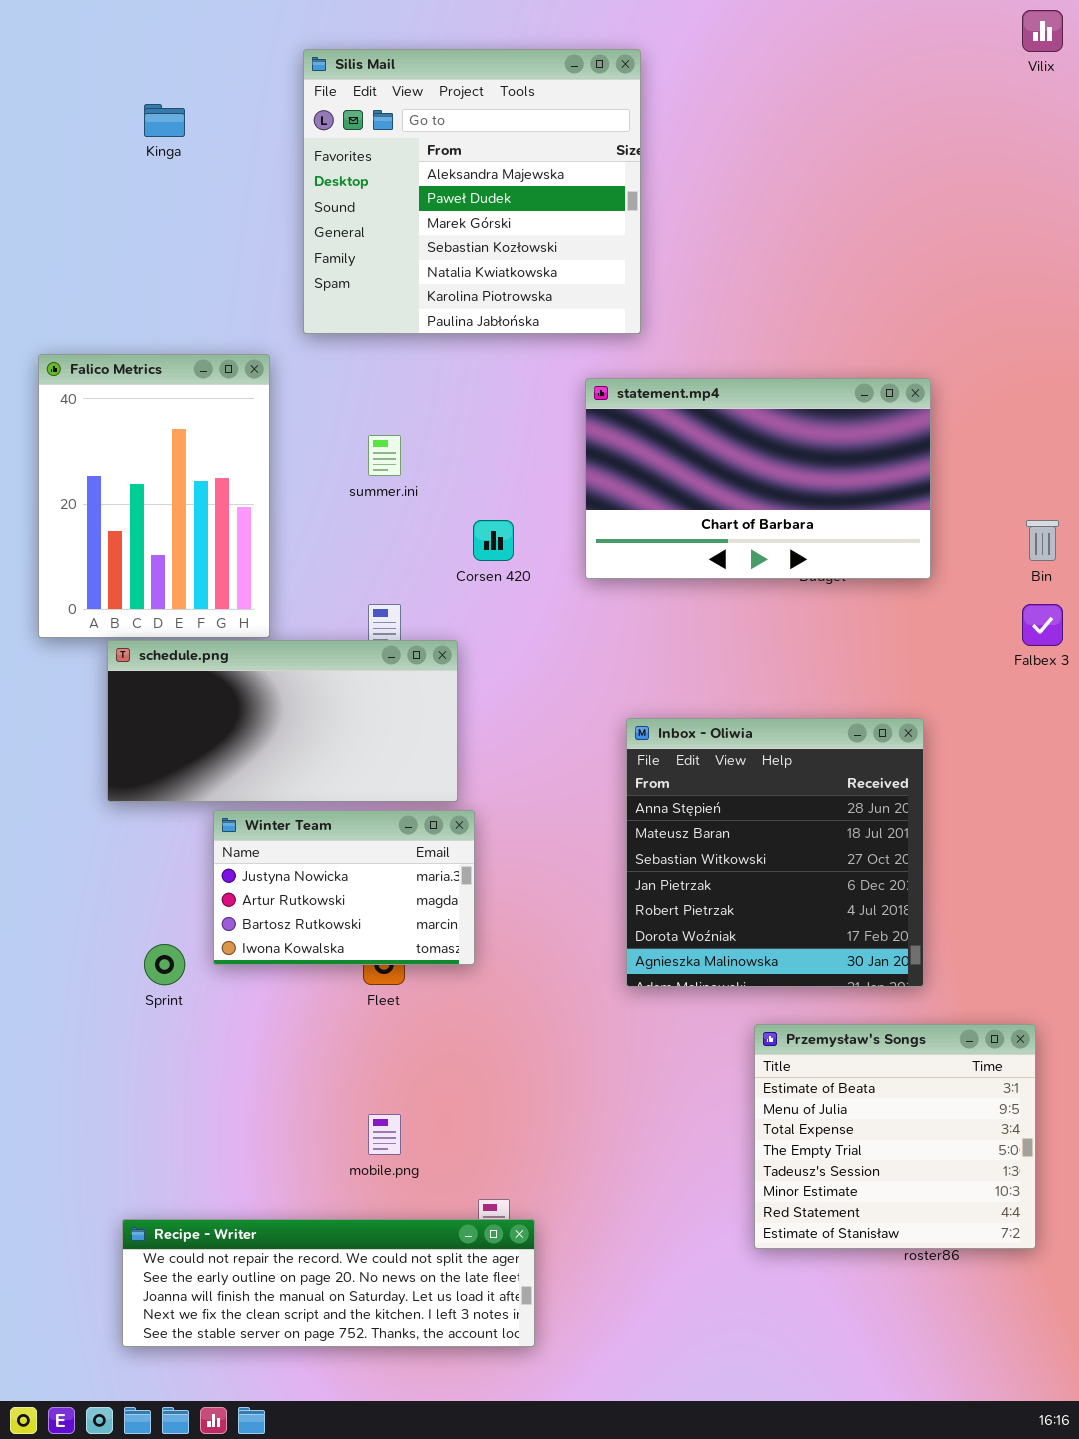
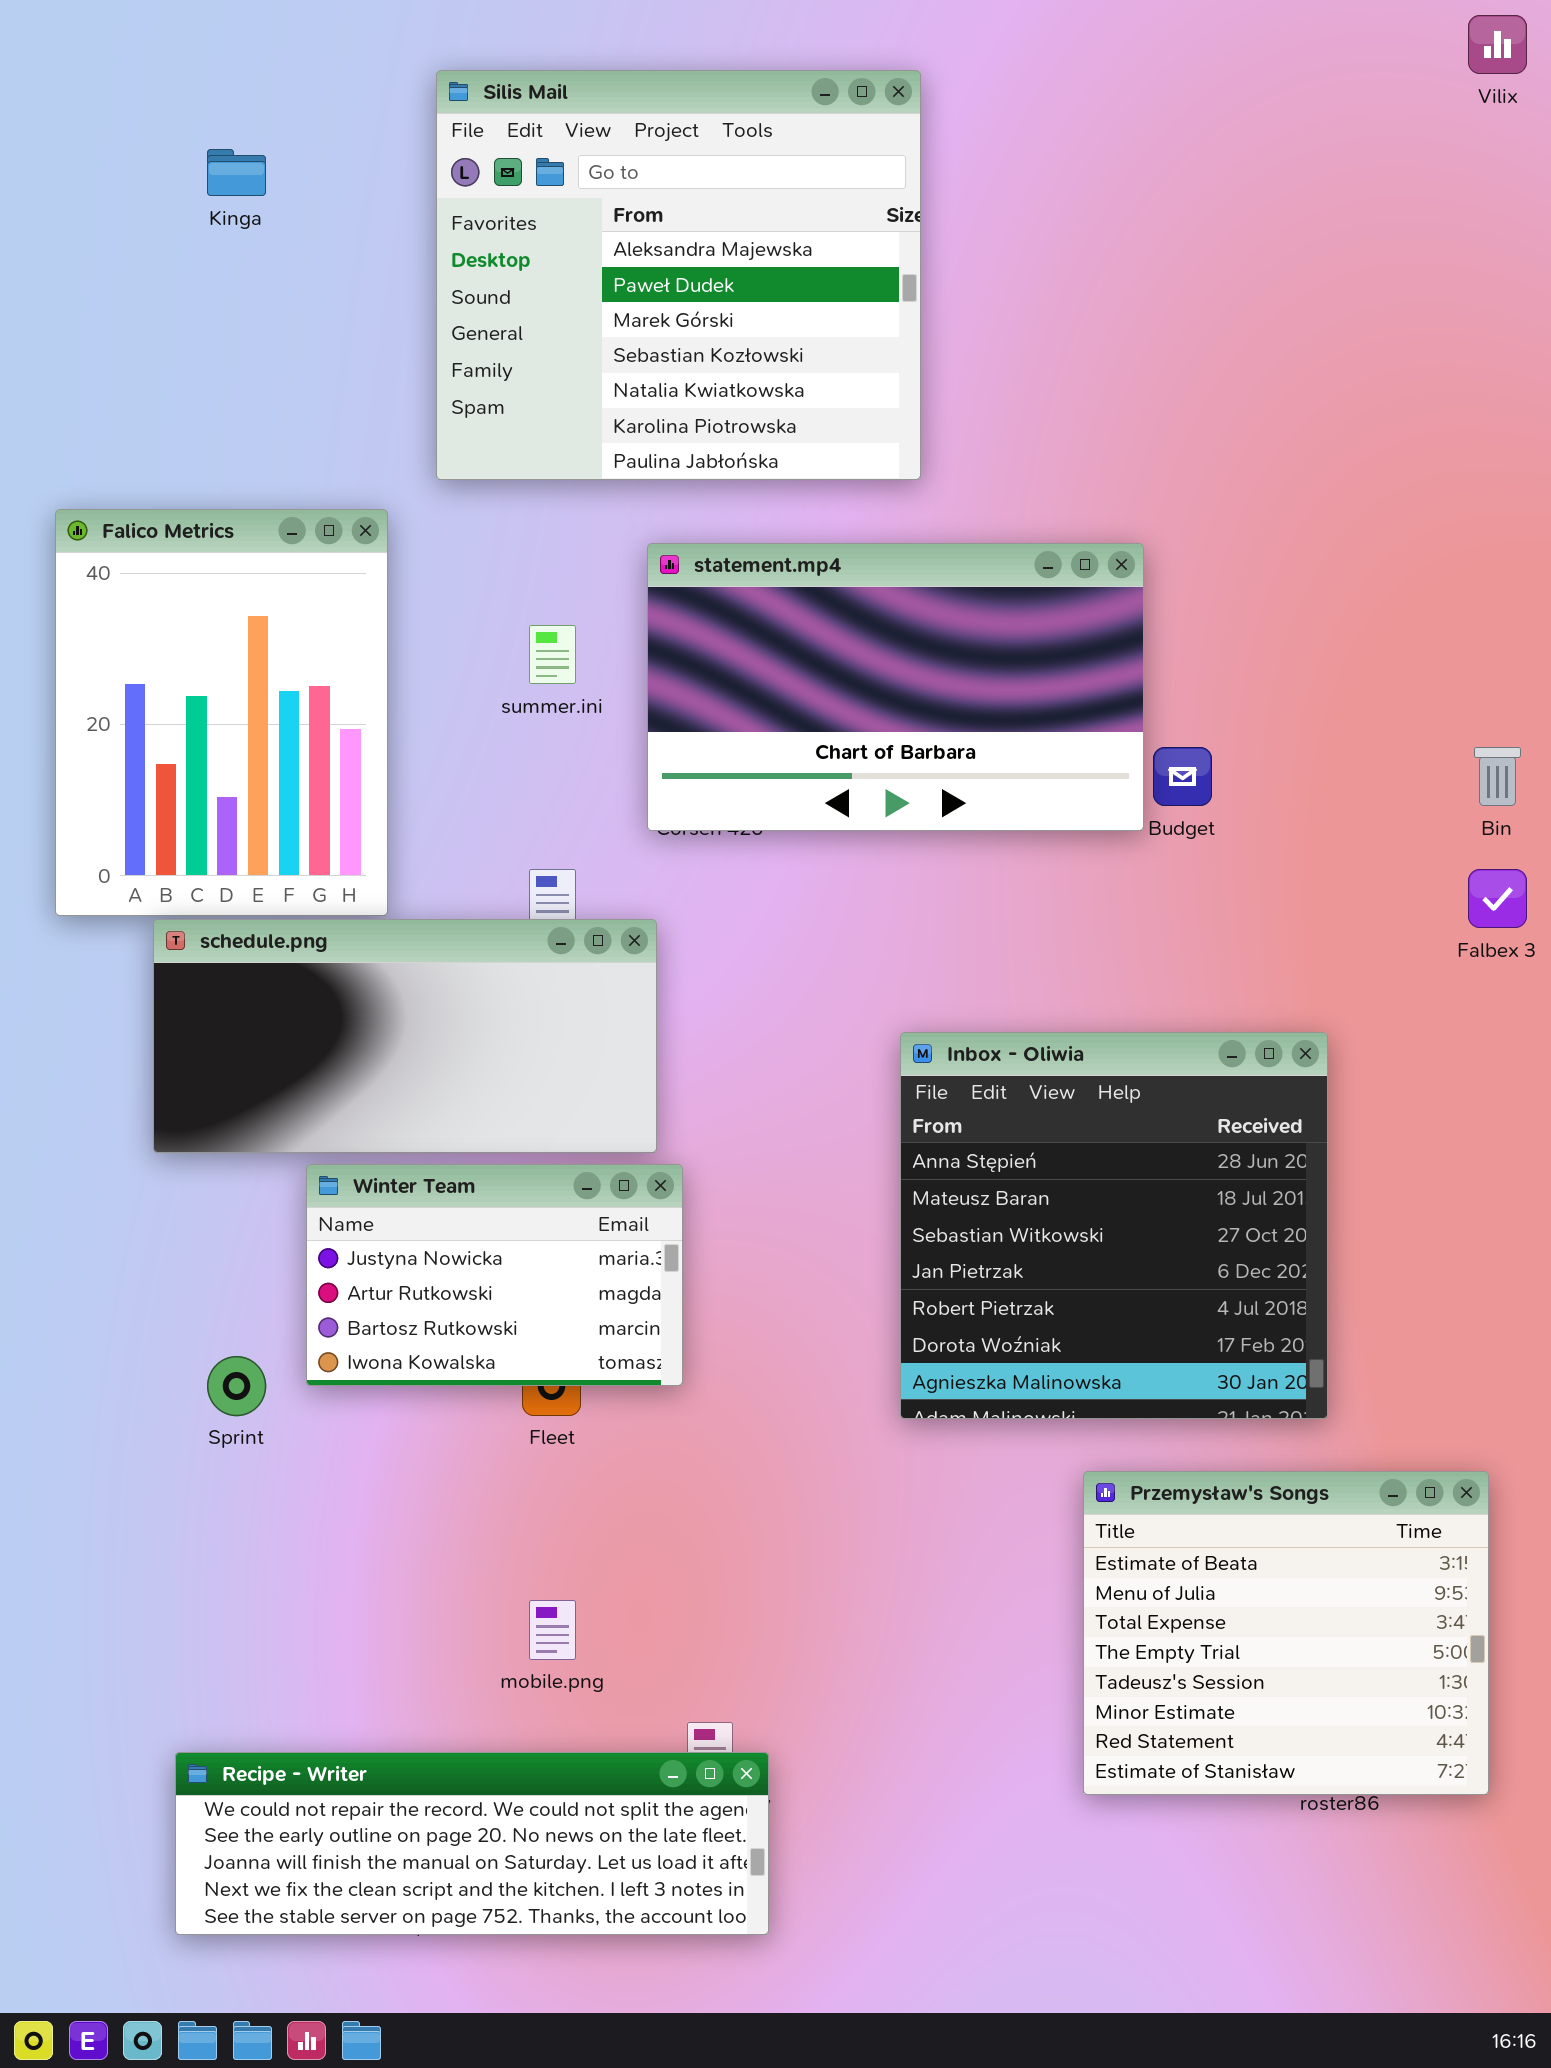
statement.mp4: [585,378,931,579] -> [647,543,1144,831], moved

